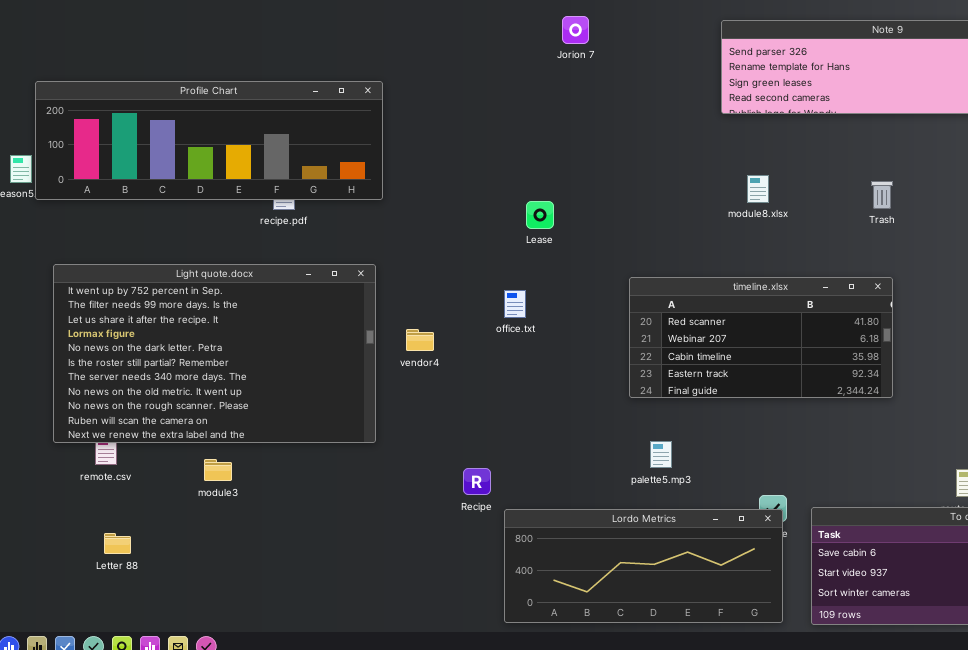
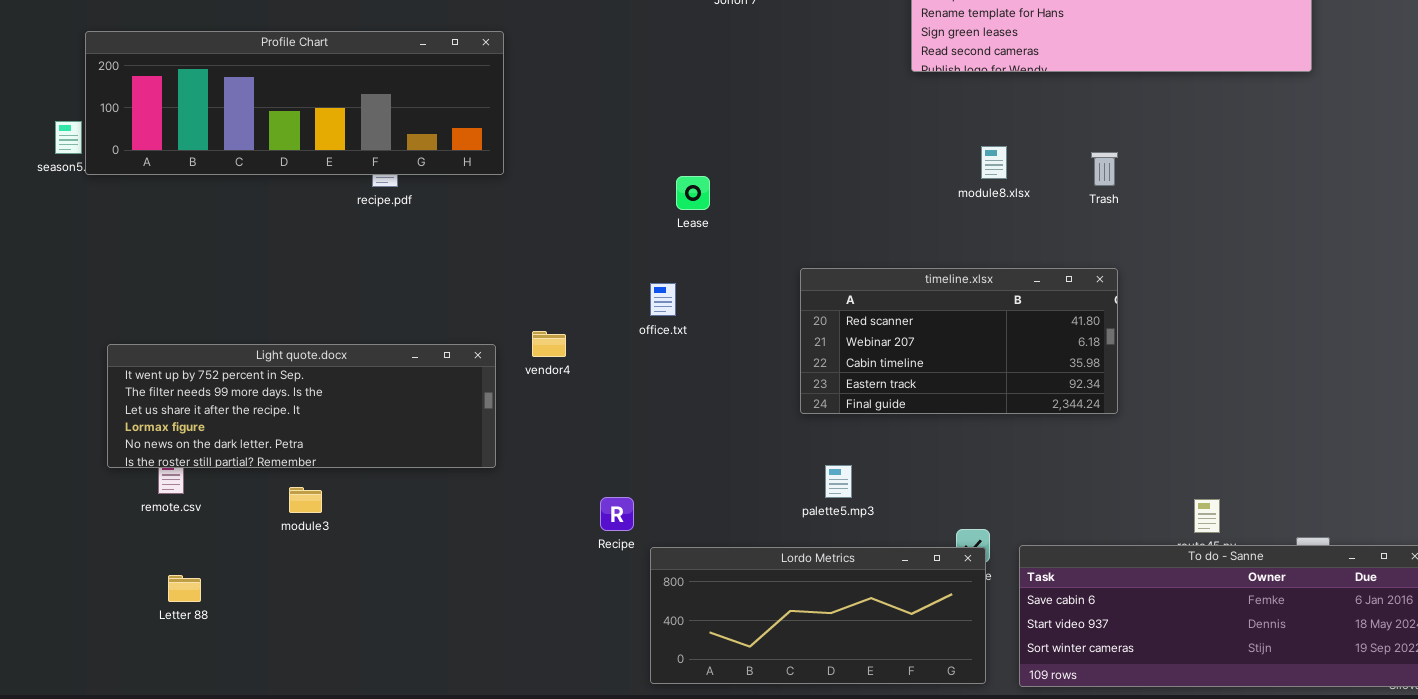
module8.xlsx: [747,175,769,203] -> [981,146,1007,179], moved
Light quote.docx: [53,264,376,443] -> [107,344,496,468], resized

